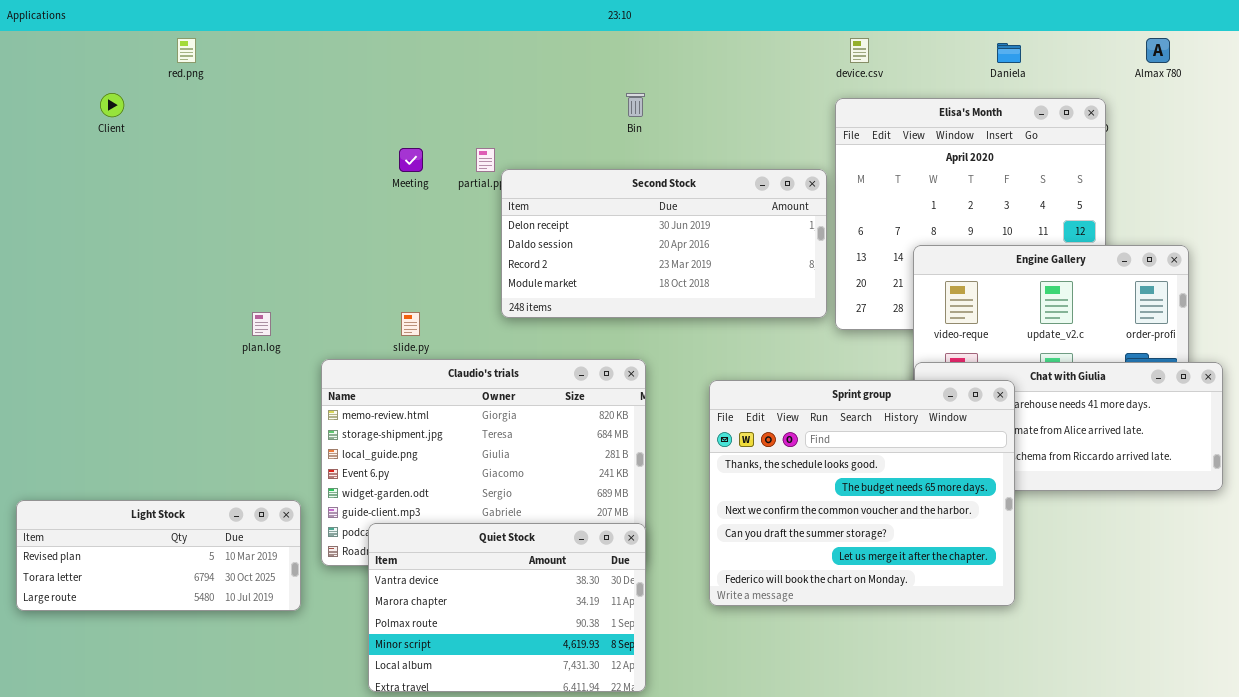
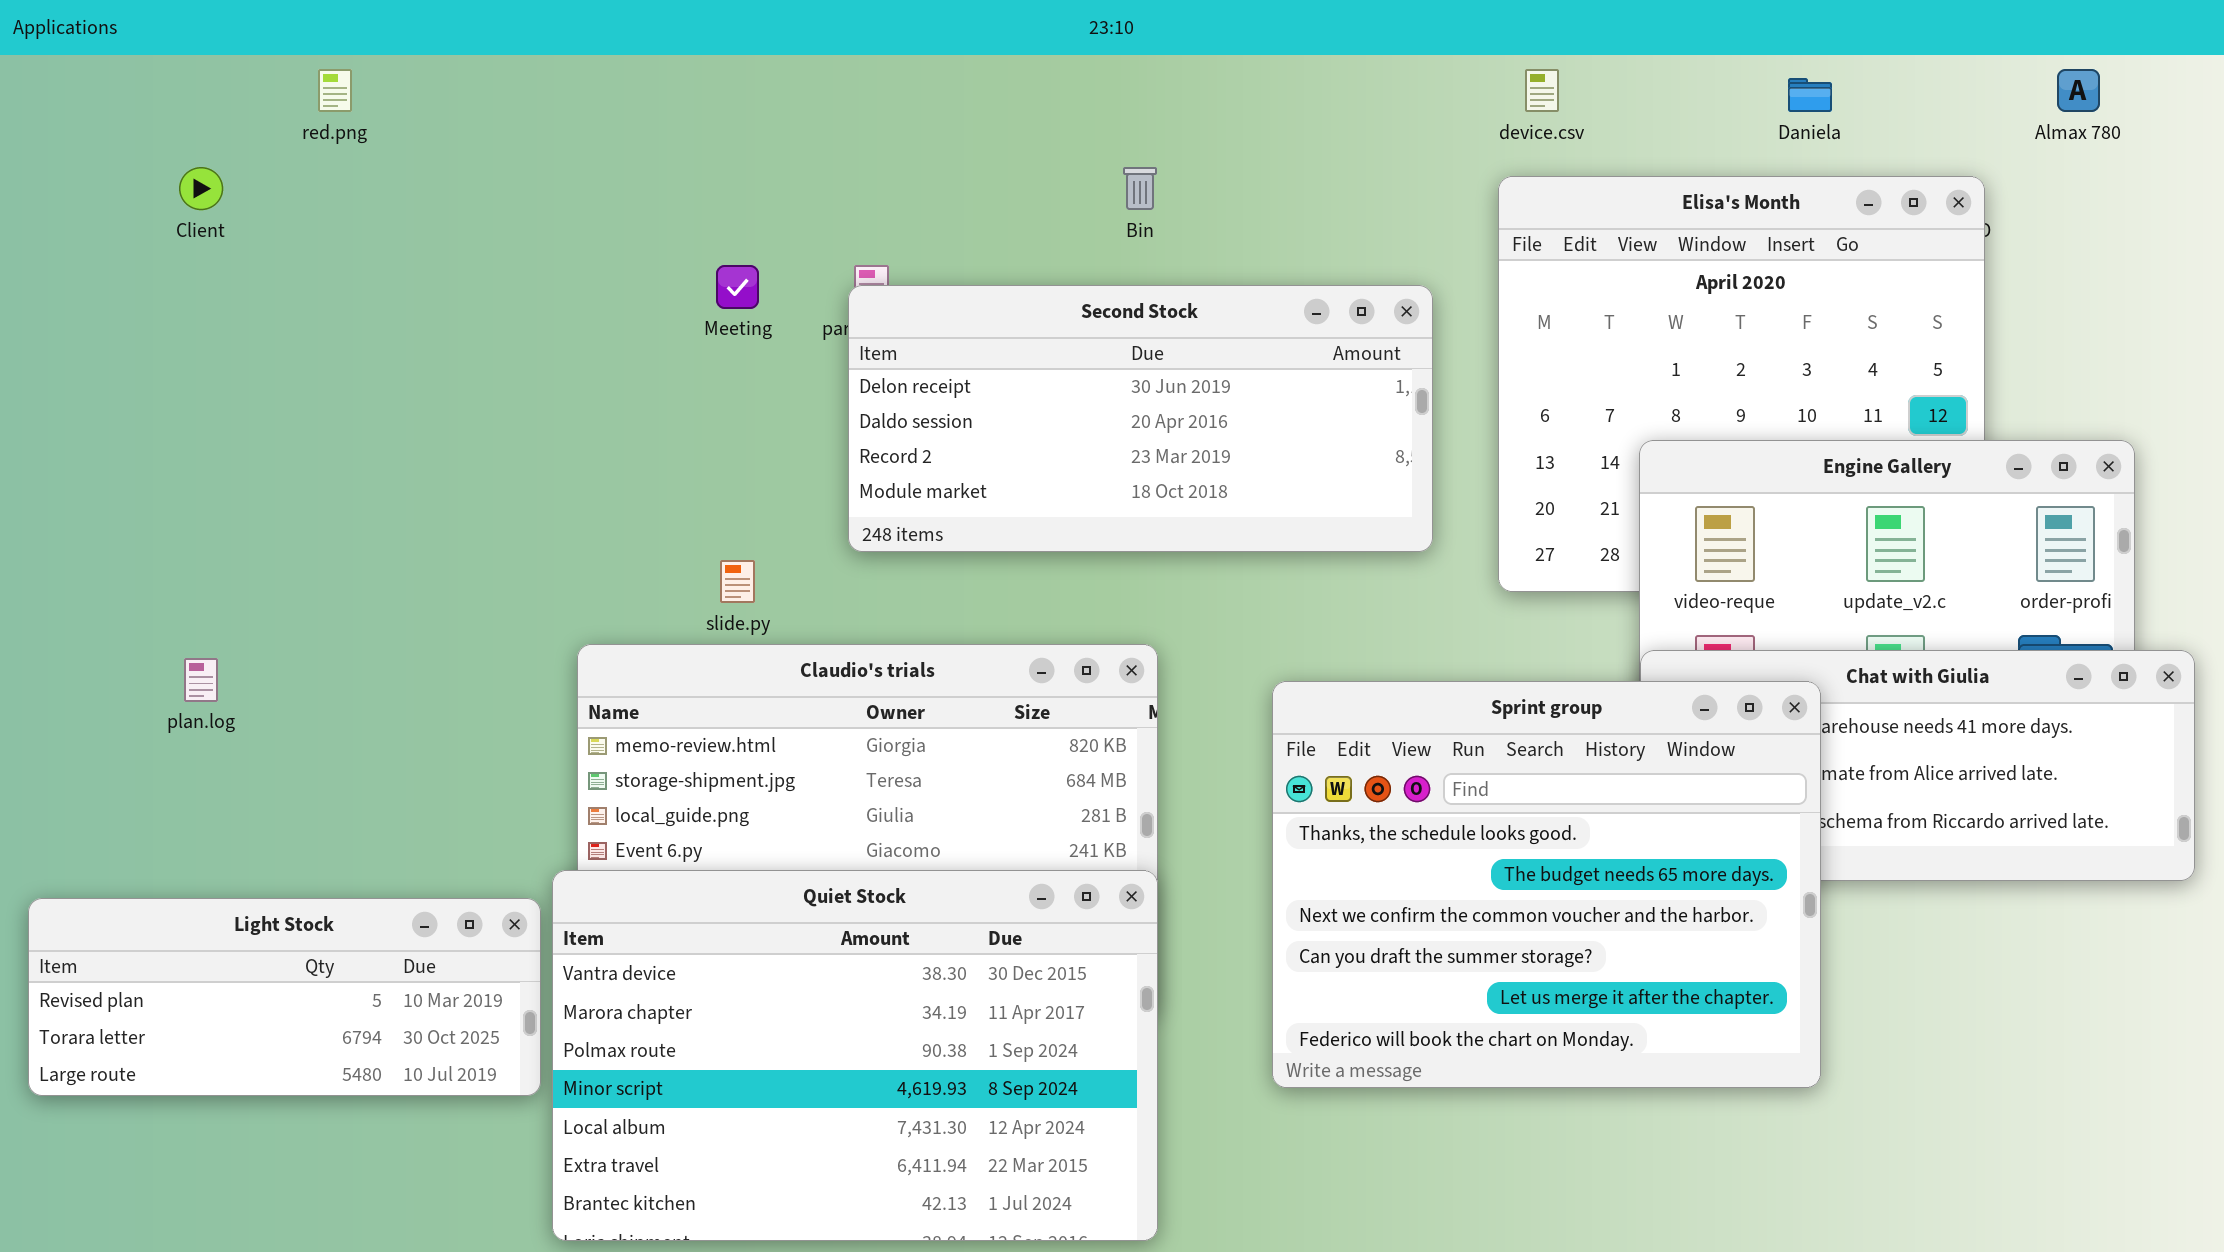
Second Stock: [501,169,827,318] -> [848,285,1433,552], moved
plan.log: [252,312,271,336] -> [184,658,218,702], moved
Quiet Stock: [368,523,646,692] -> [552,870,1158,1241], resized

